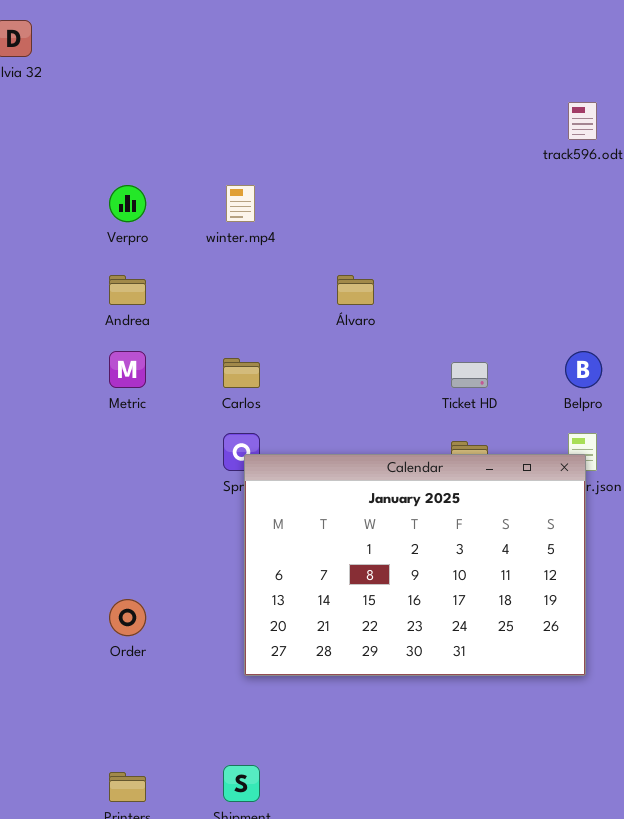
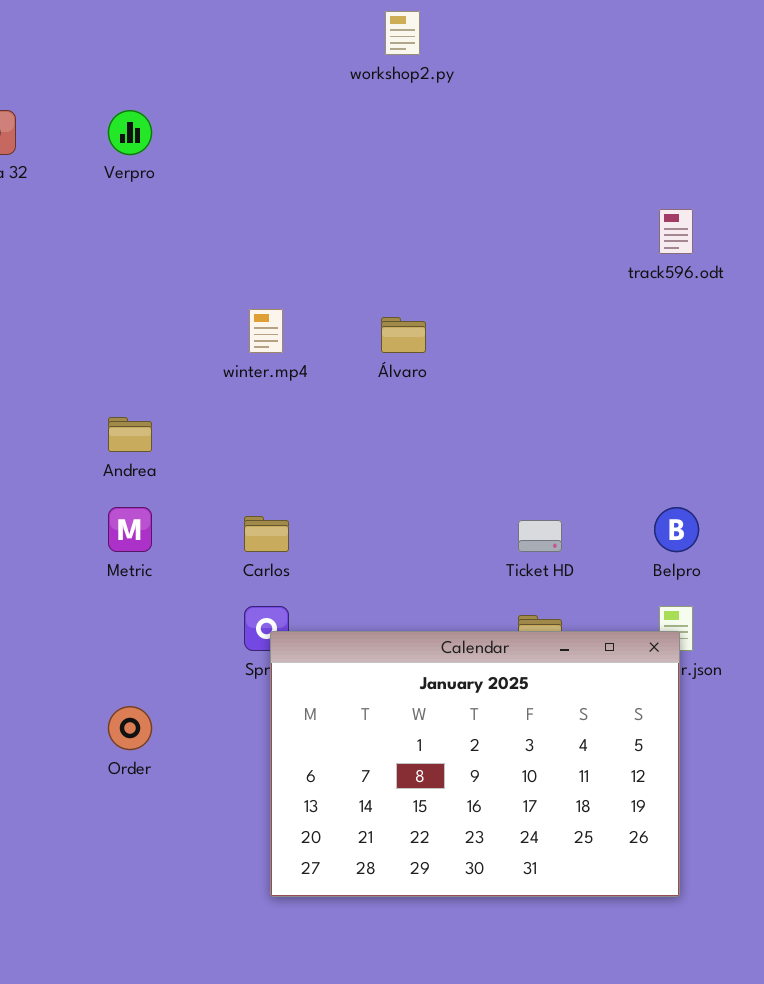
Verpro: [109,185,146,222] -> [108,110,152,155], moved
Álvaro: [337,275,374,305] -> [381,317,426,353], moved
Order: [109,599,146,636] -> [108,706,152,750], moved

